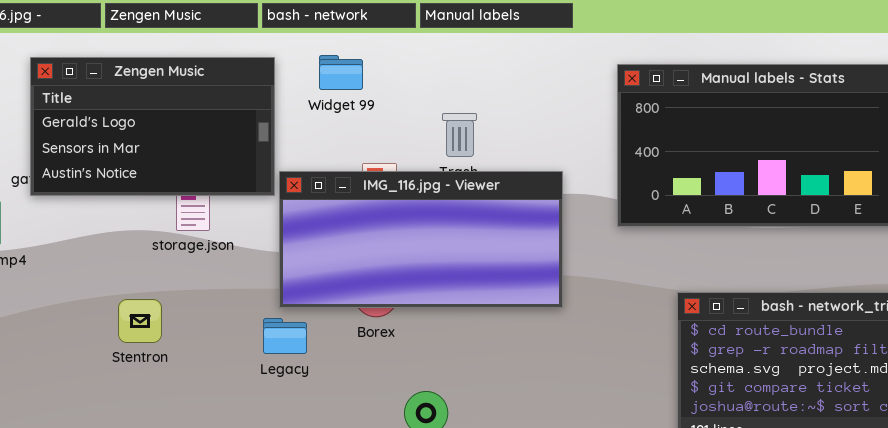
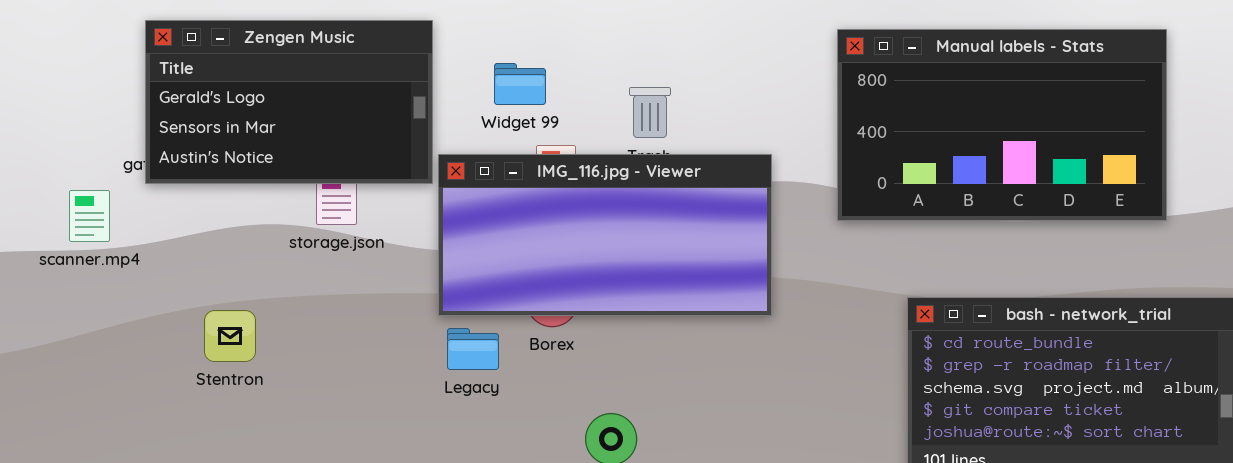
Widget 99: [319,55,363,90] -> [494,63,546,105], moved
Stentron: [118,299,162,343] -> [204,310,256,362], moved
Legacy: [263,318,307,354] -> [447,328,499,370], moved

